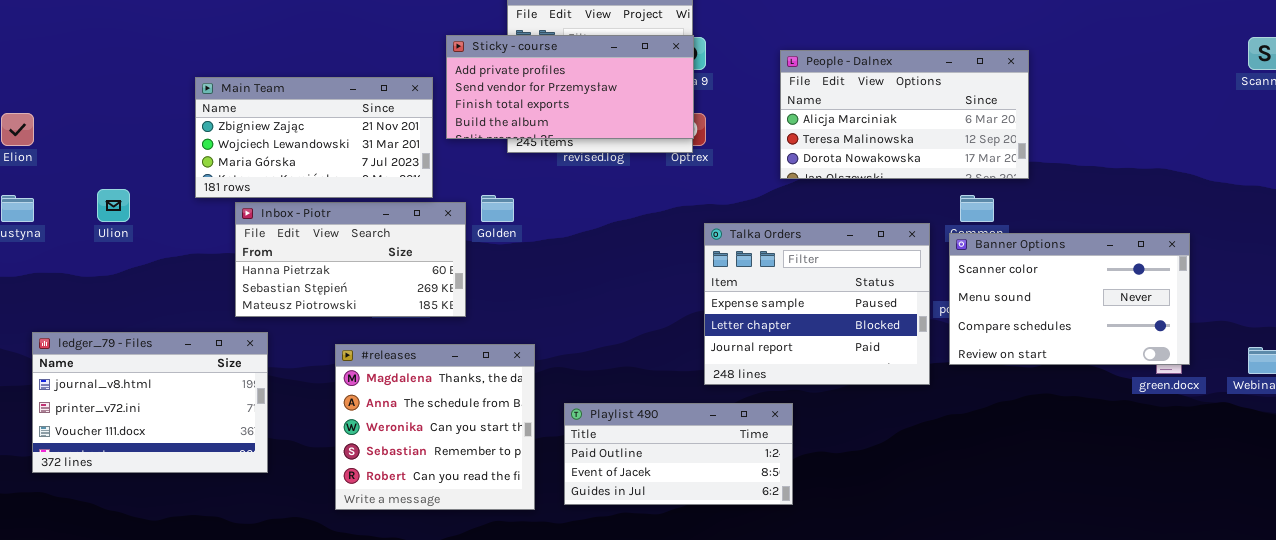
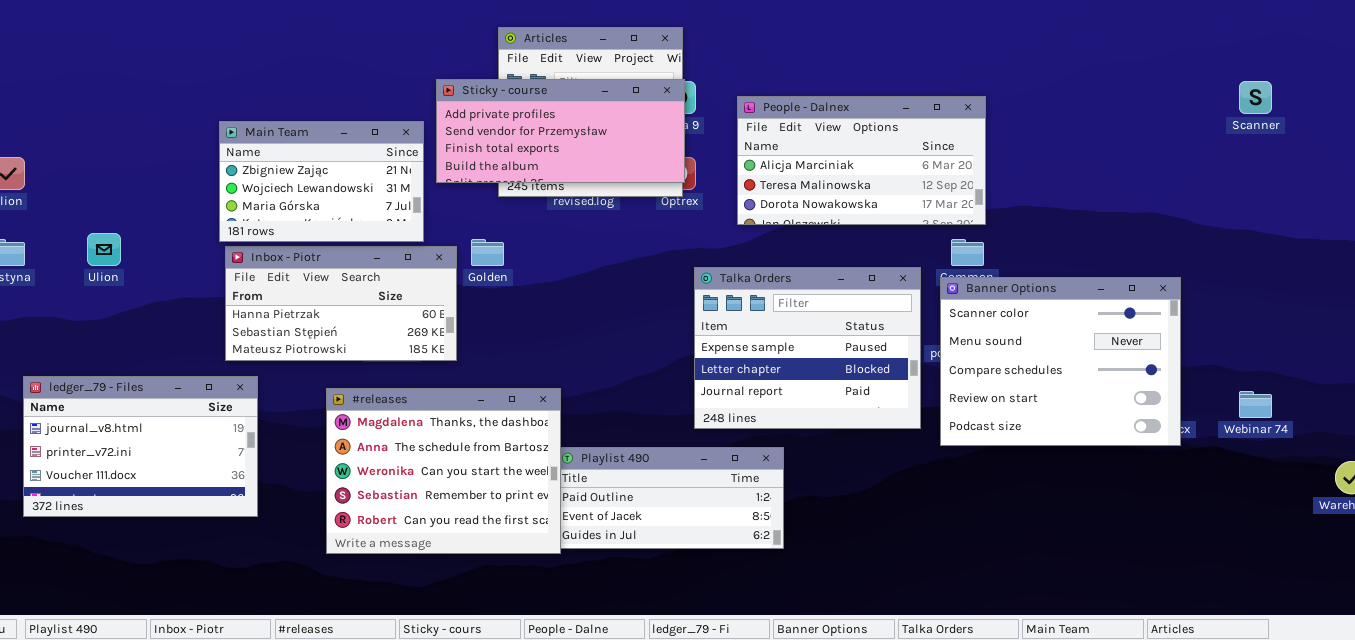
People - Dalnex: [780,50,1029,179] -> [737,96,986,225], moved
Main Team: [195,77,433,198] -> [219,121,424,242], resized
Banner Options: [949,233,1190,365] -> [940,277,1181,446], resized
#releases: [335,344,535,510] -> [326,388,561,554], resized

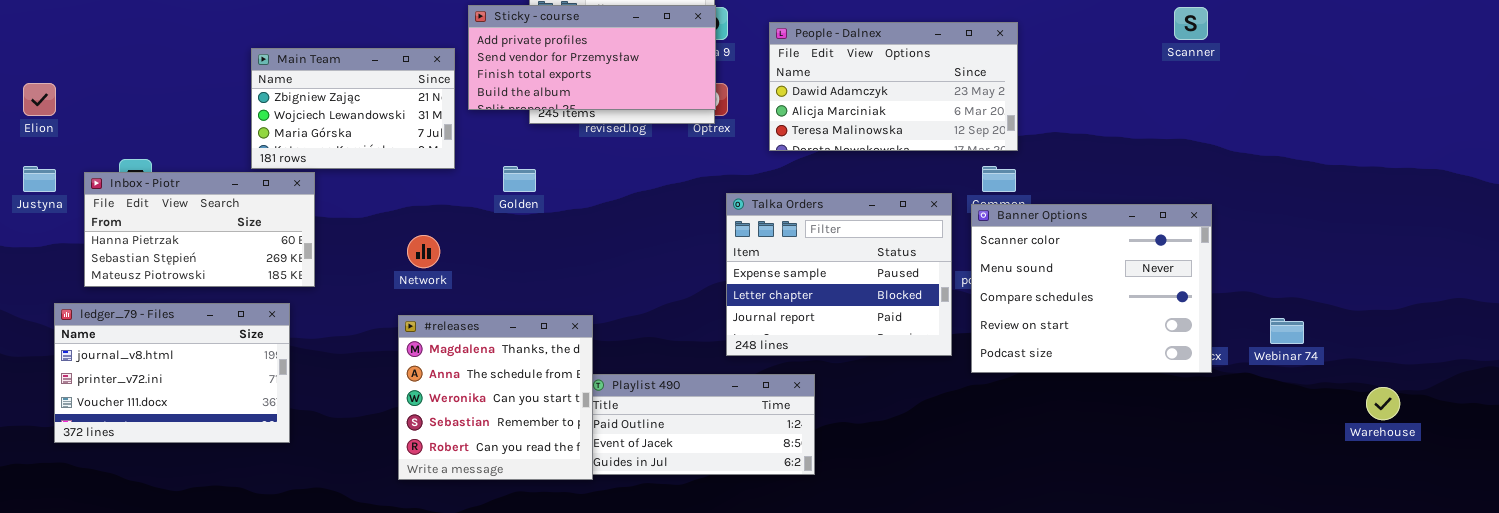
Scanner: [1239,81,1272,114] -> [1174,7,1208,40], moved
People - Dalnex: [737,96,986,225] -> [769,22,1018,151], scrolled up 1 row
Inbox - Piotr: [225,246,457,361] -> [84,172,315,287], moved
#releases: [326,388,561,554] -> [398,315,593,480], resized

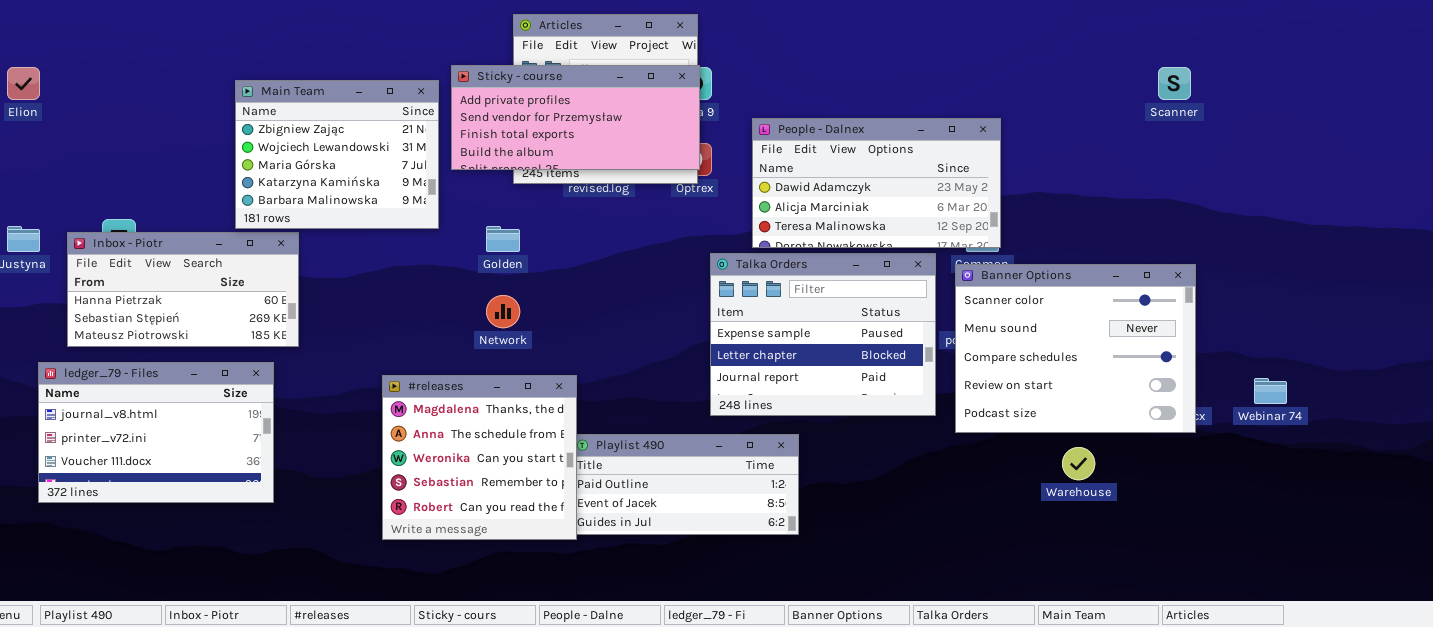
People - Dalnex: [769,22,1018,151] -> [752,118,1001,248], moved
Main Team: [251,48,455,169] -> [235,80,439,229], resized
Elion: [23,83,56,116] -> [7,67,40,100], moved
Network: [407,235,440,268] -> [486,295,520,328], moved
Warehouse: [1366,387,1400,420] -> [1062,447,1095,480], moved

